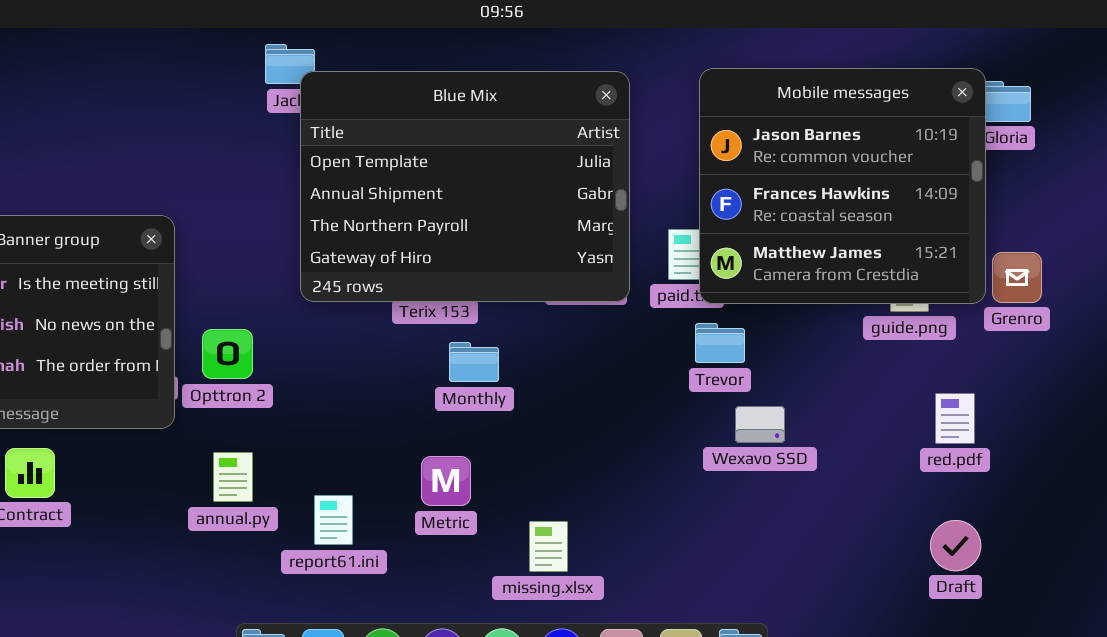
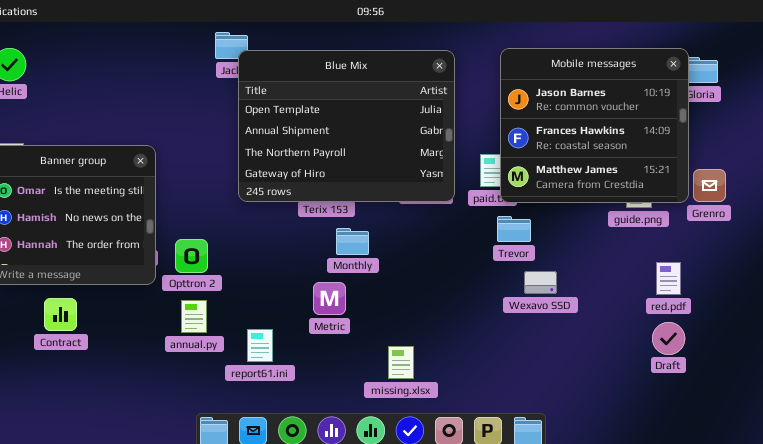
Opttron 2: [202,329,253,379] -> [175,239,208,273], moved
Metric: [421,456,471,506] -> [313,282,346,315], moved
Draft: [930,520,981,571] -> [652,322,685,355], moved

